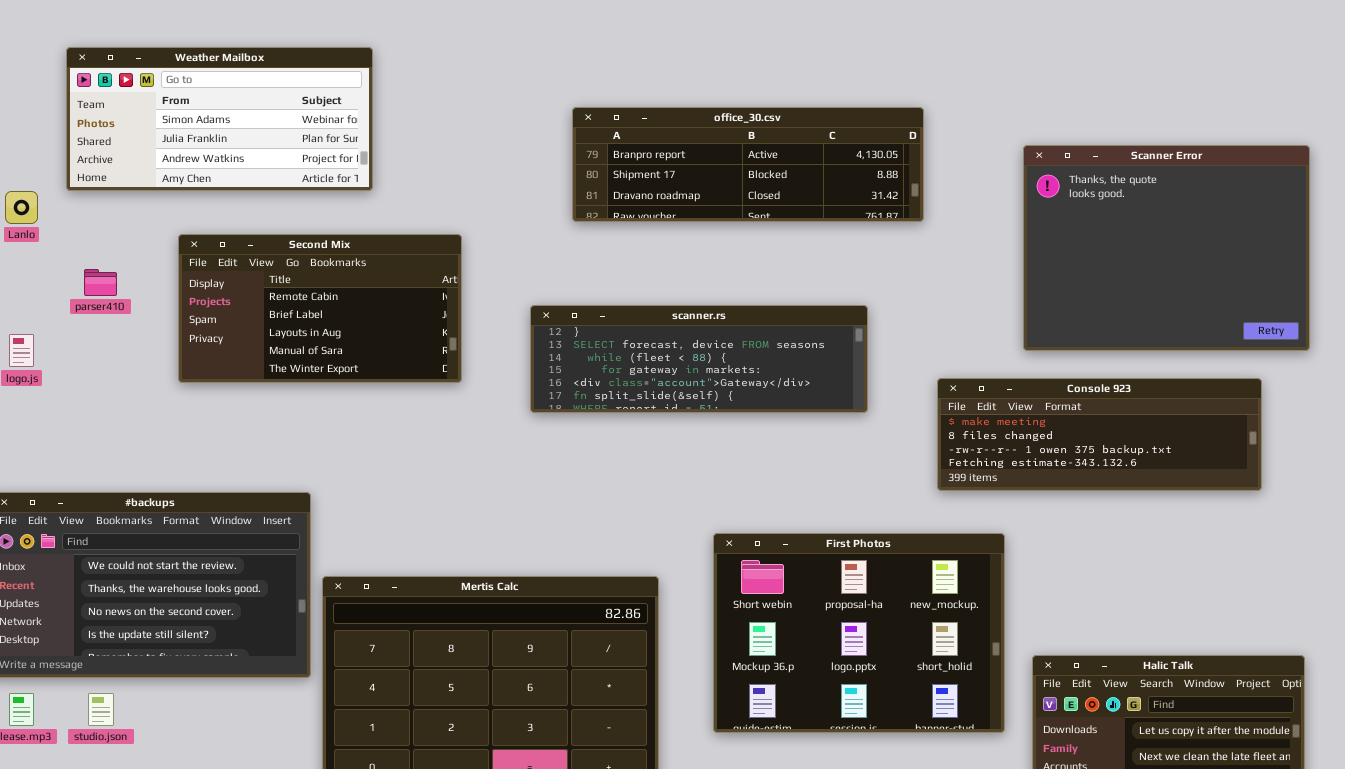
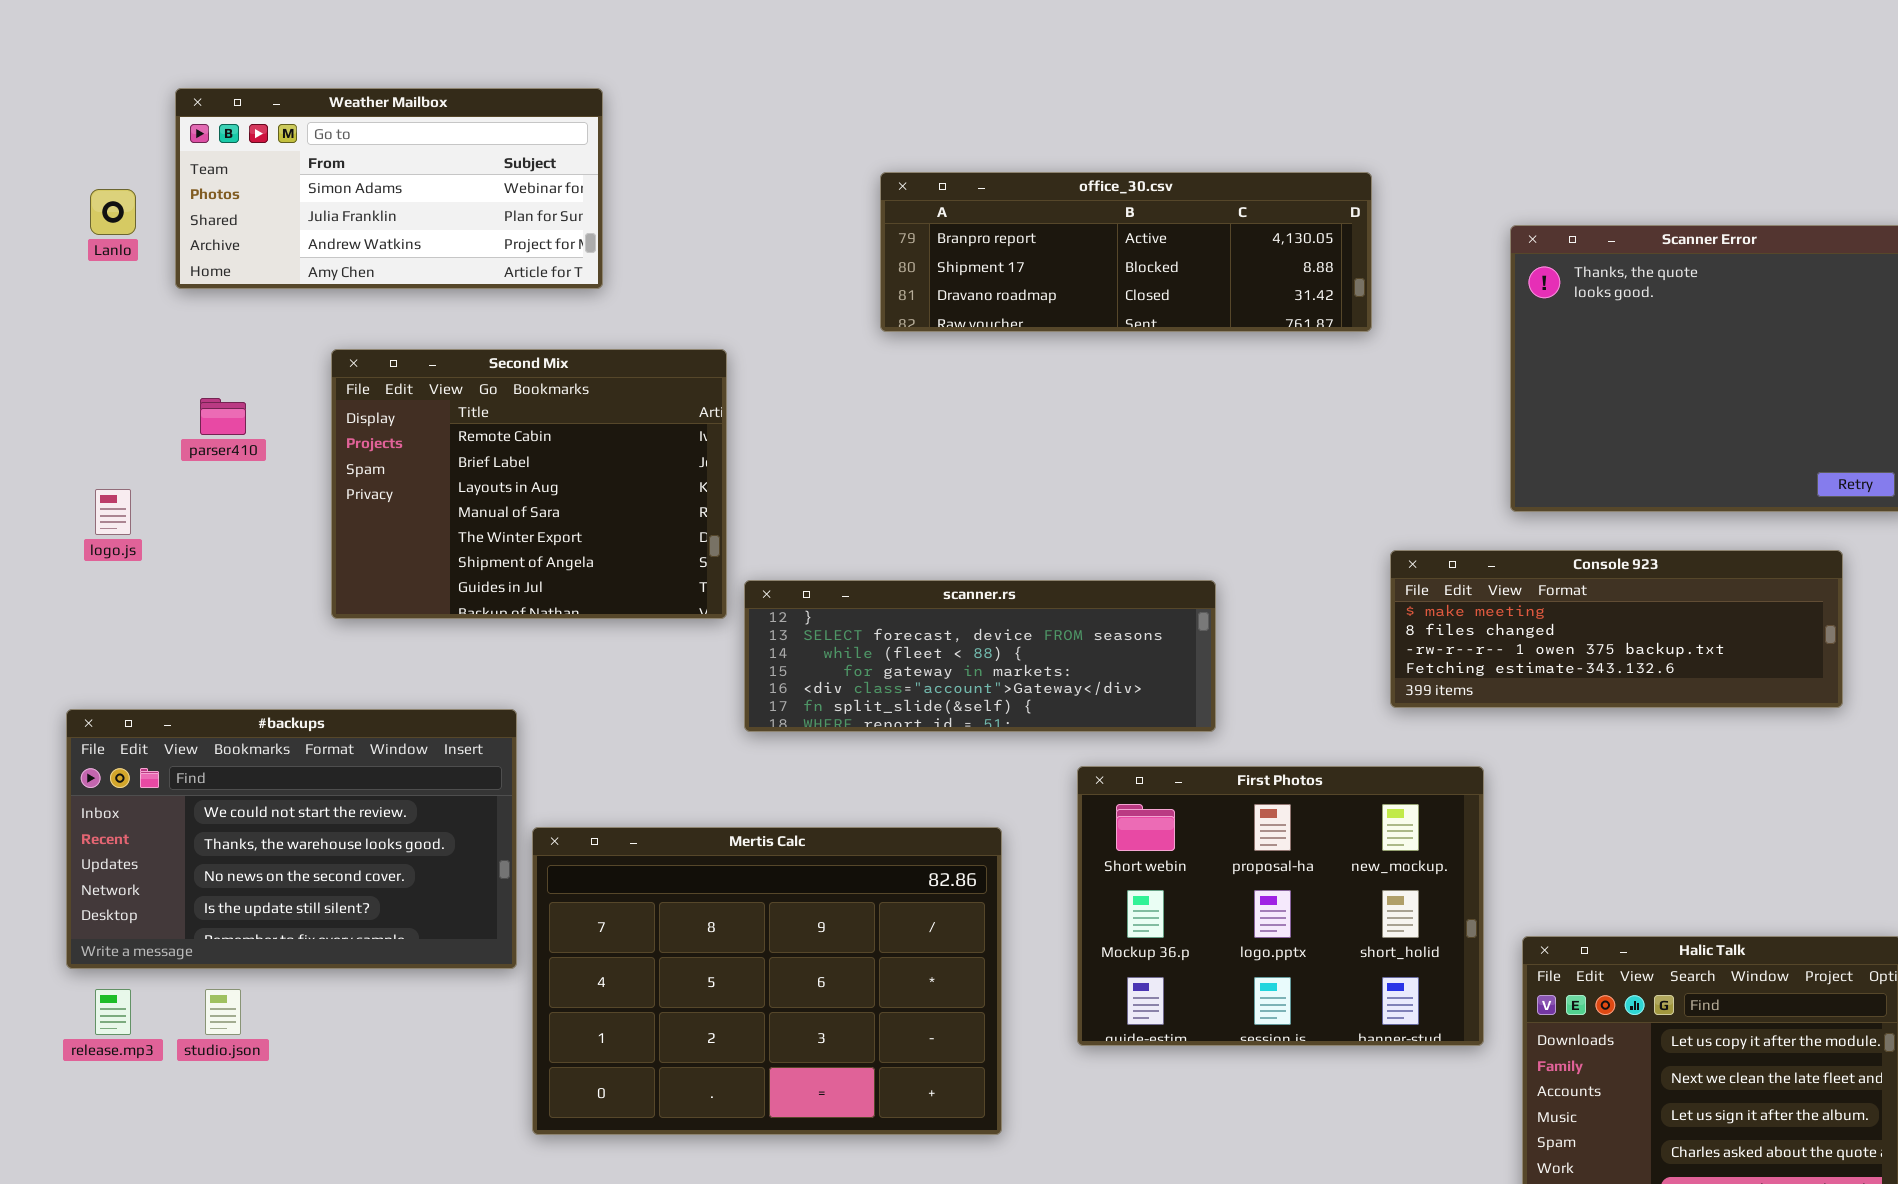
Lanlo: [5,191,38,224] -> [90,189,136,235], moved
Second Mix: [178,234,462,383] -> [331,349,727,619], resized
scanner.rs: [530,305,868,413] -> [744,580,1216,732], moved

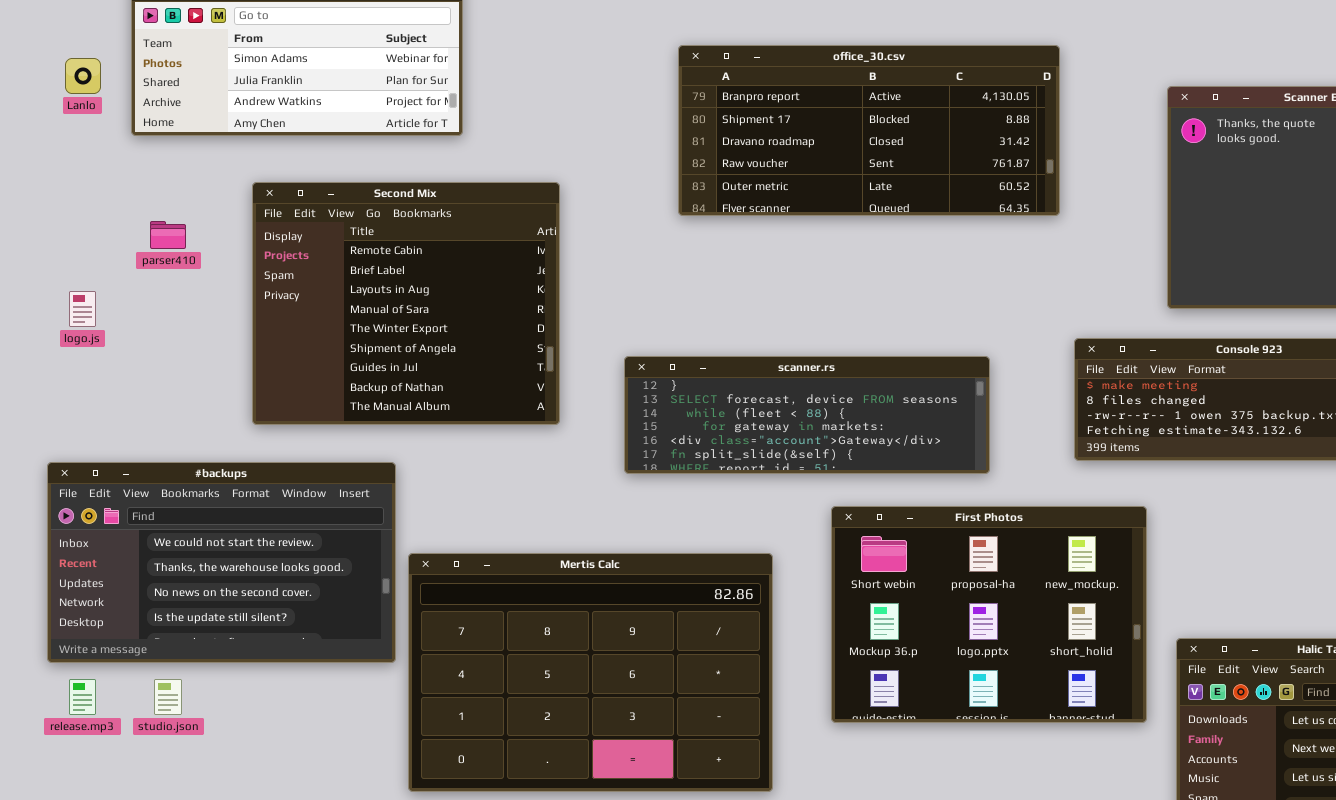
office_30.csv: [880,172,1372,332] -> [678,45,1060,216], resized
Second Mix: [331,349,727,619] -> [252,182,560,425], resized
scanner.rs: [744,580,1216,732] -> [624,356,990,474], moved

